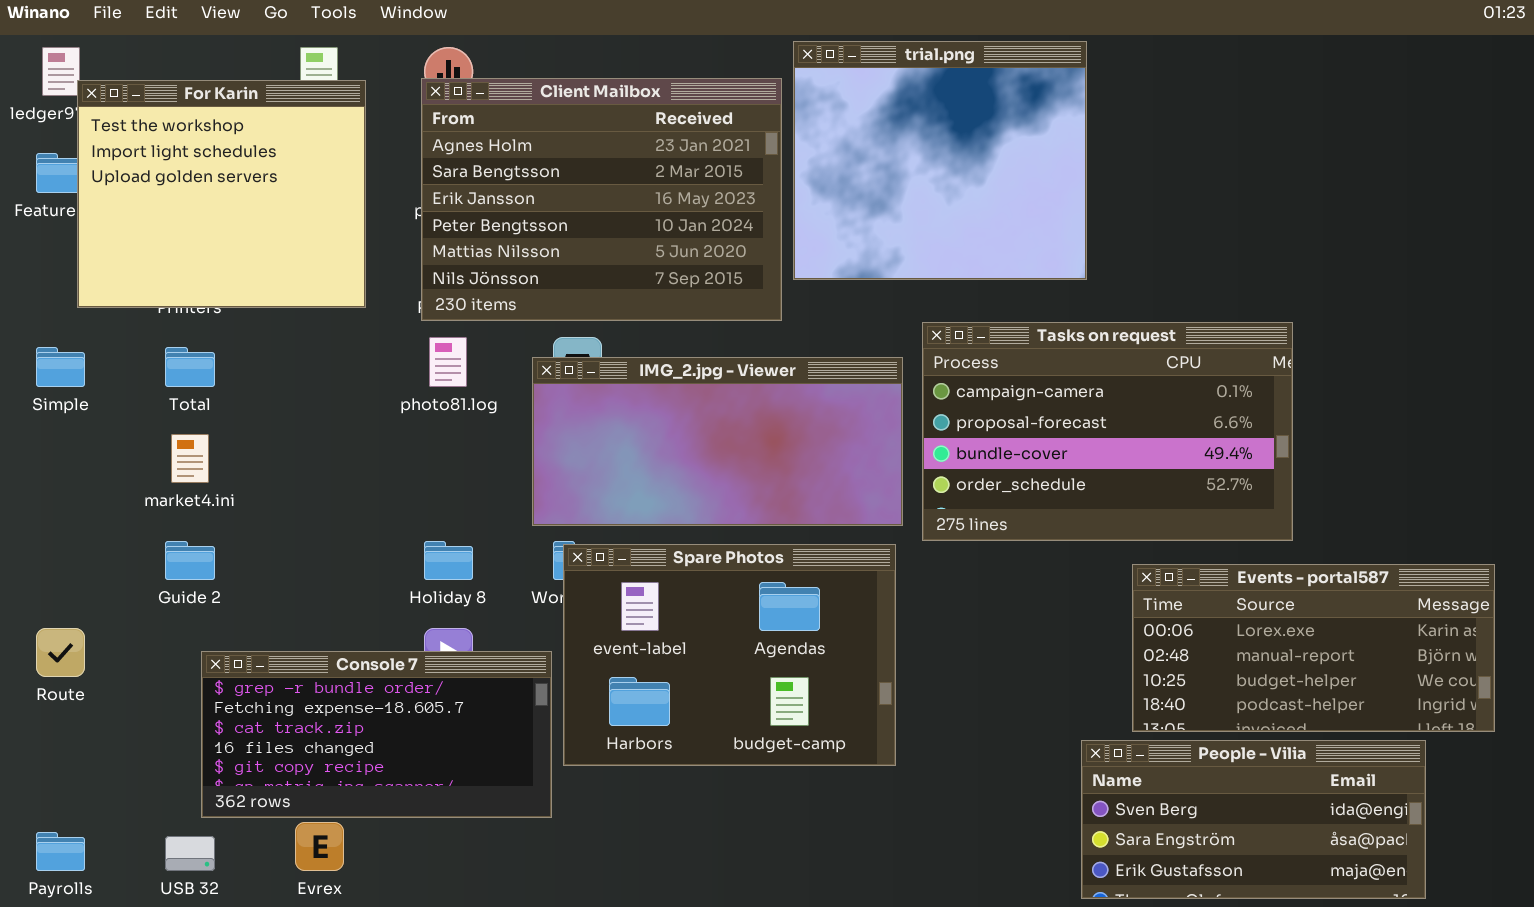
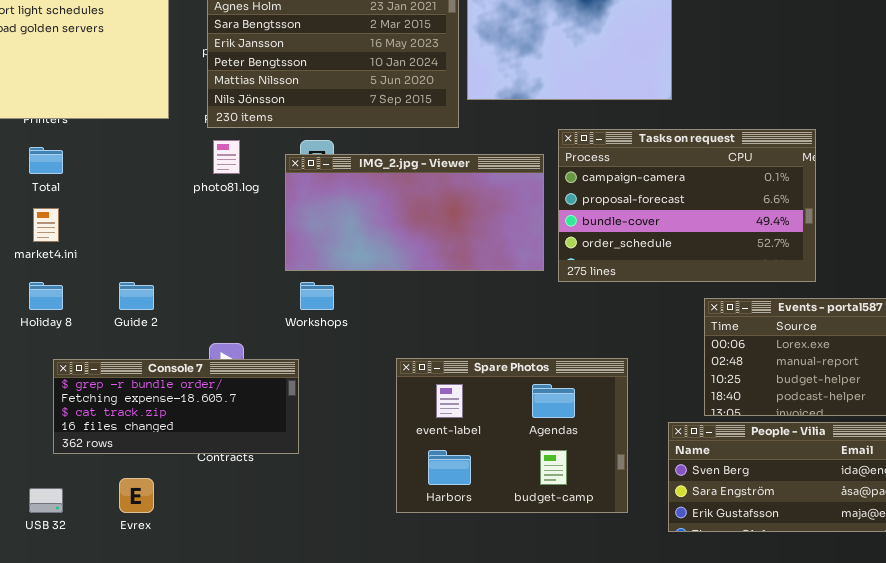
Guide 2: [165,541,215,580] -> [119,282,154,310], moved
Holiday 8: [424,541,473,580] -> [29,282,63,310], moved
Spare Photos: [563,544,896,766] -> [396,358,628,513], moved
Console 7: [201,651,552,818] -> [53,359,299,454], resized

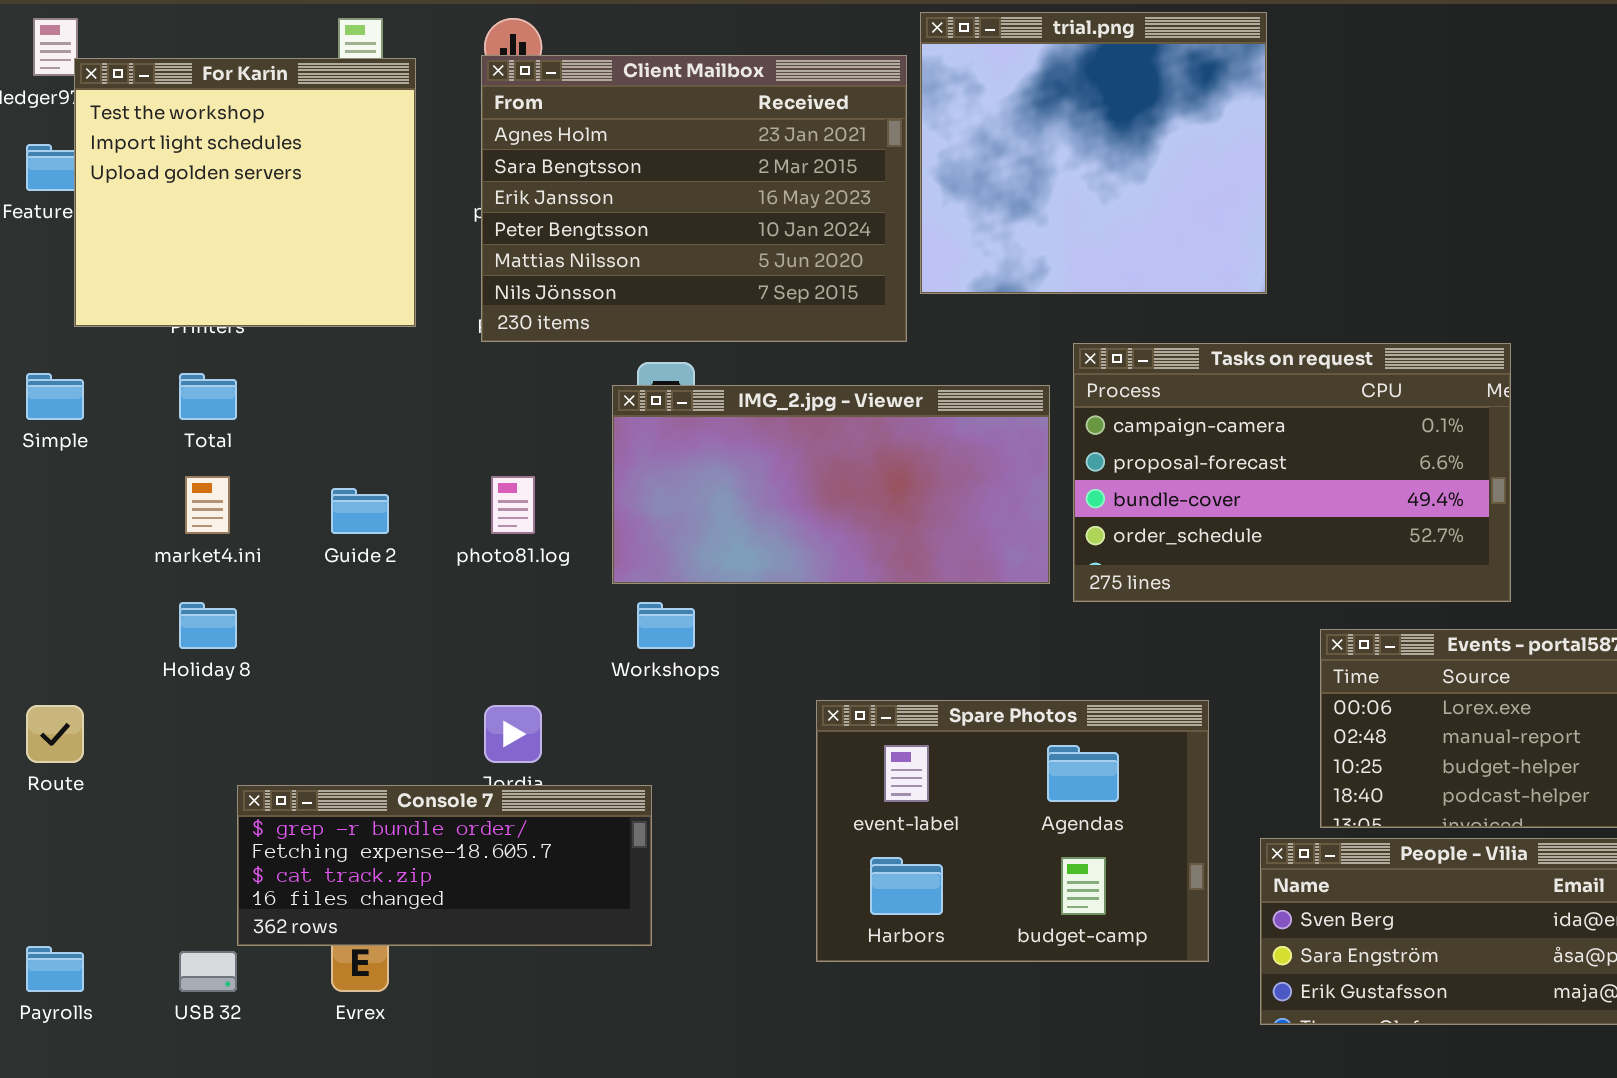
photo81.log: [213,140,240,174] -> [491,476,535,534], moved
Guide 2: [119,282,154,310] -> [331,488,389,534], moved
Spare Photos: [396,358,628,513] -> [816,700,1209,962], moved
Console 7: [53,359,299,454] -> [237,785,652,946], moved

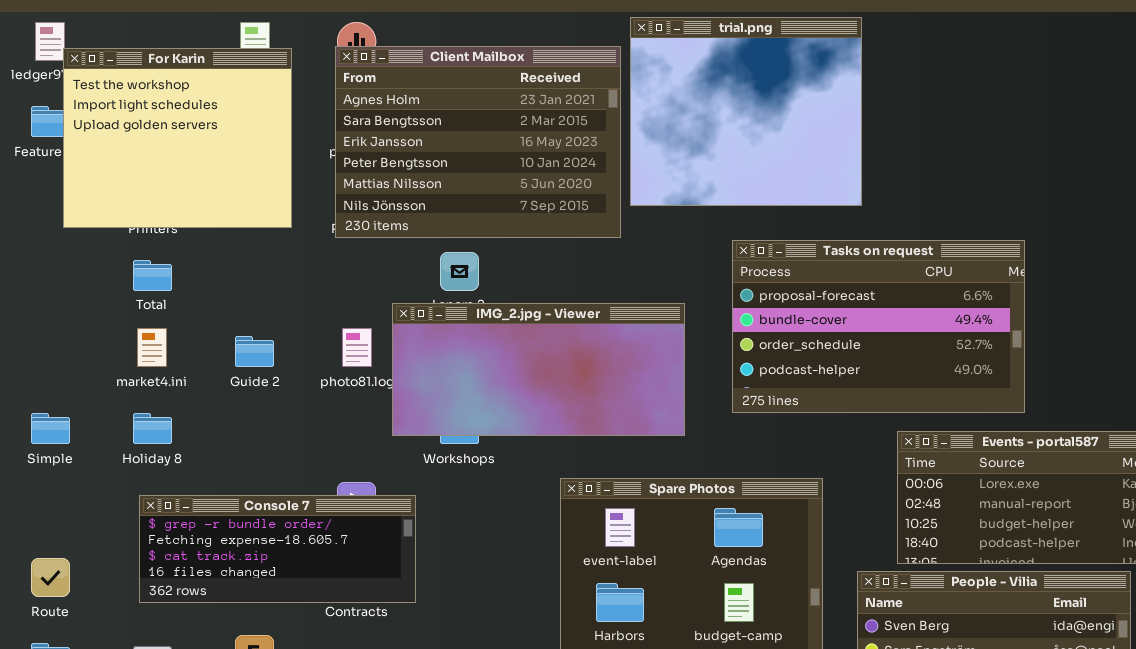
Tasks on request: [1073,343,1511,602] -> [732,240,1025,413], scrolled down 1 row
Simple: [26,373,84,420] -> [31,413,70,444], moved
IMG_2.jpg - Viewer: [612,385,1050,584] -> [392,303,685,436], moved
Route: [26,705,84,763] -> [31,558,70,597], moved
Console 7: [237,785,652,946] -> [139,495,416,603], moved

